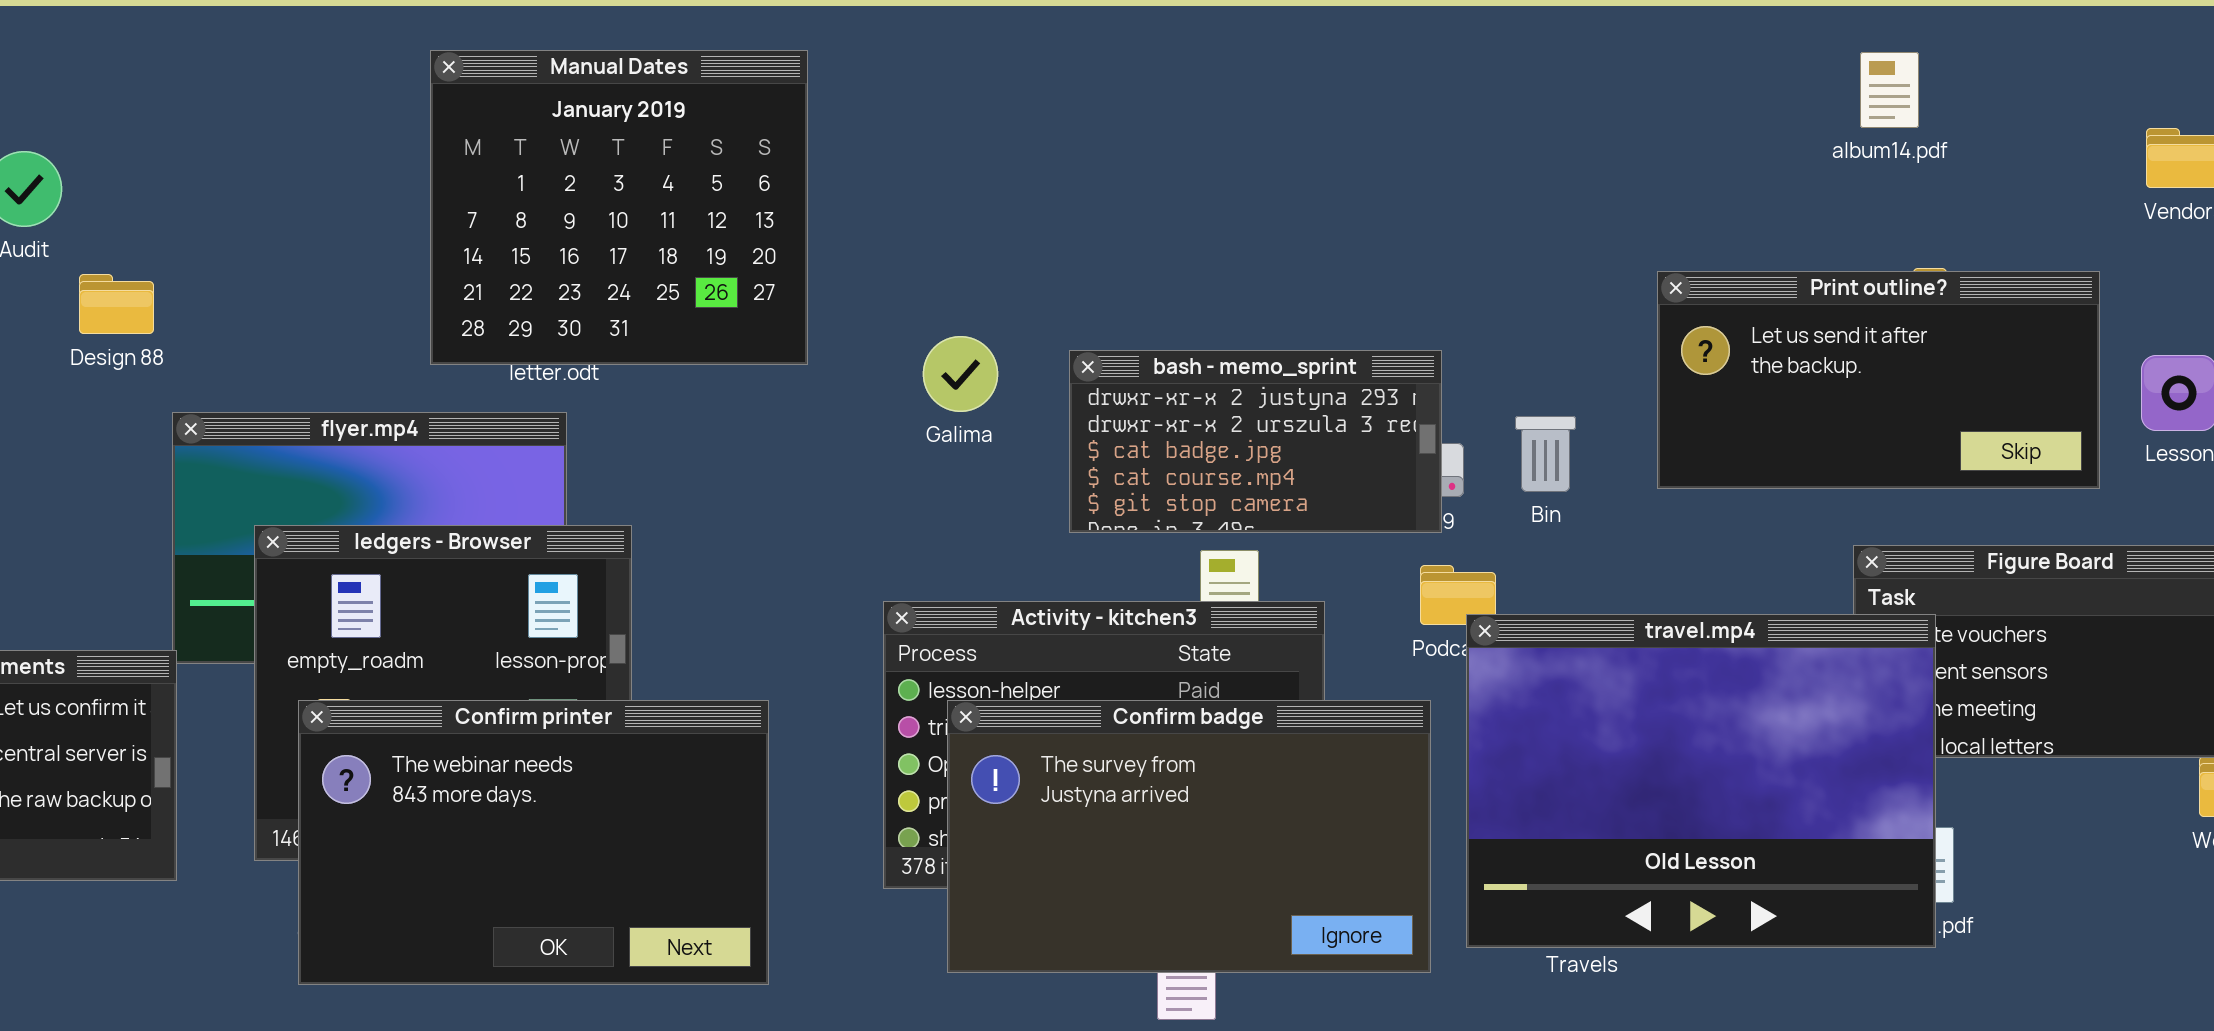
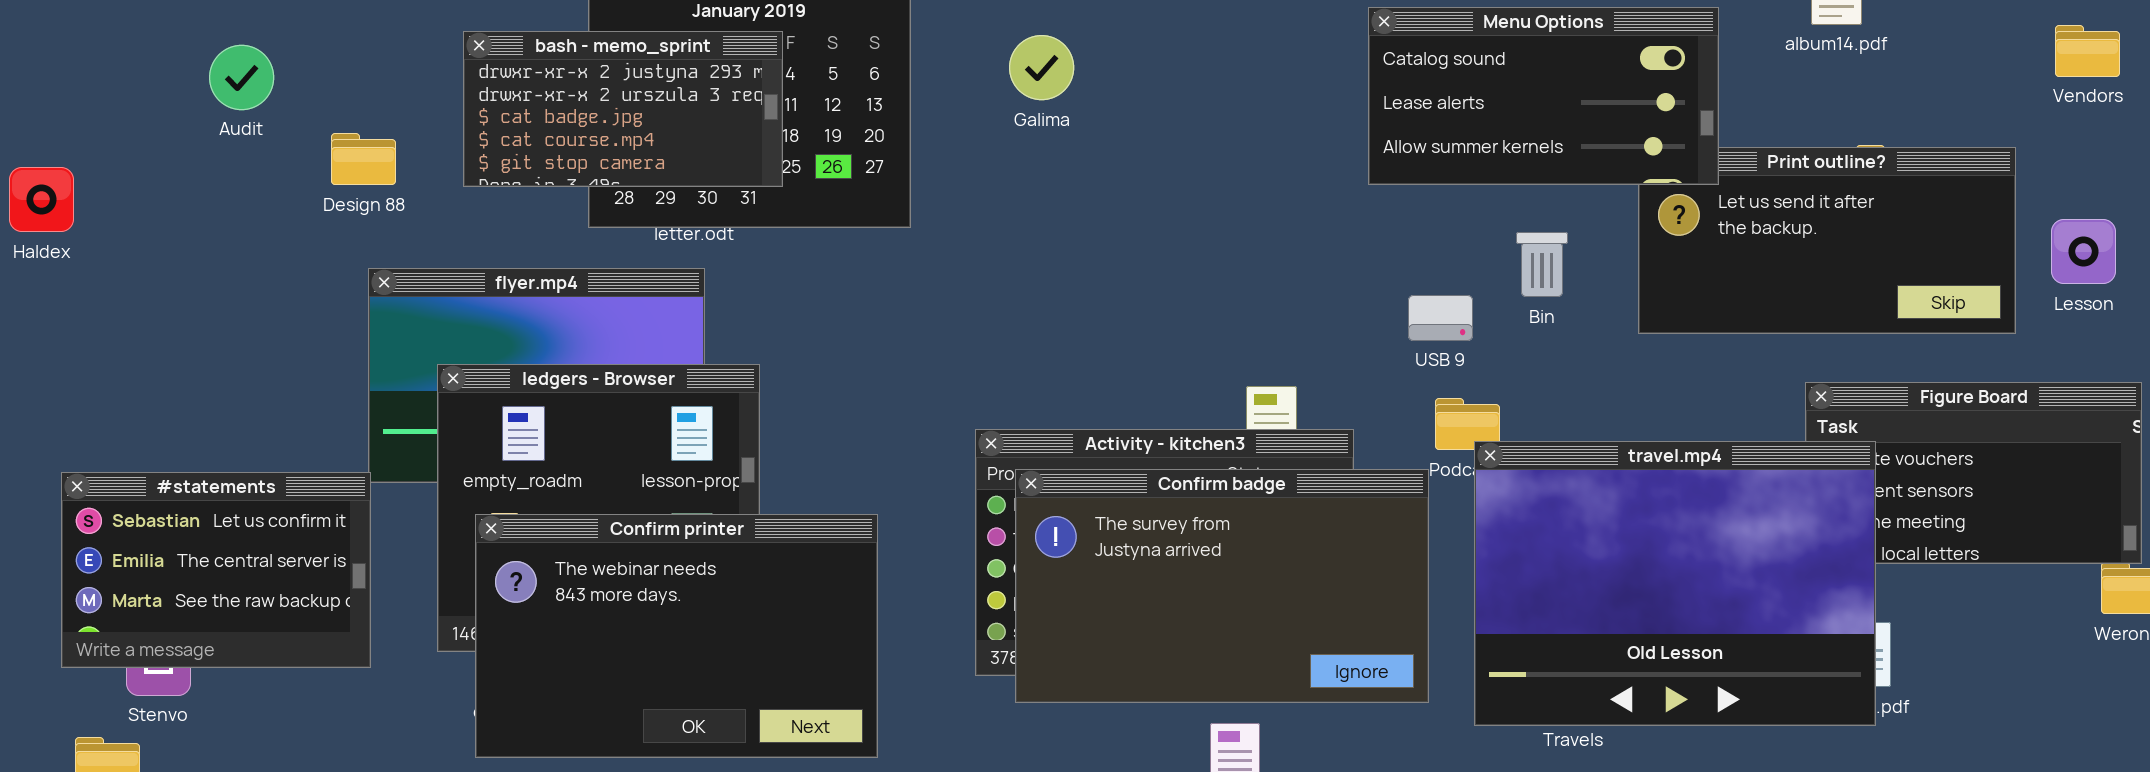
Menu Options: none -> [1368,7,1719,185], opened
Design 88: [79,274,154,334] -> [331,133,396,185], moved
Galima: [923,336,998,412] -> [1009,35,1074,100], moved
bash - memo_sprint: [1069,350,1442,533] -> [463,31,783,187], moved
Bin: [1515,416,1576,492] -> [1516,232,1568,297], moved
Confirm badge: [947,700,1431,973] -> [1015,469,1429,703], moved

